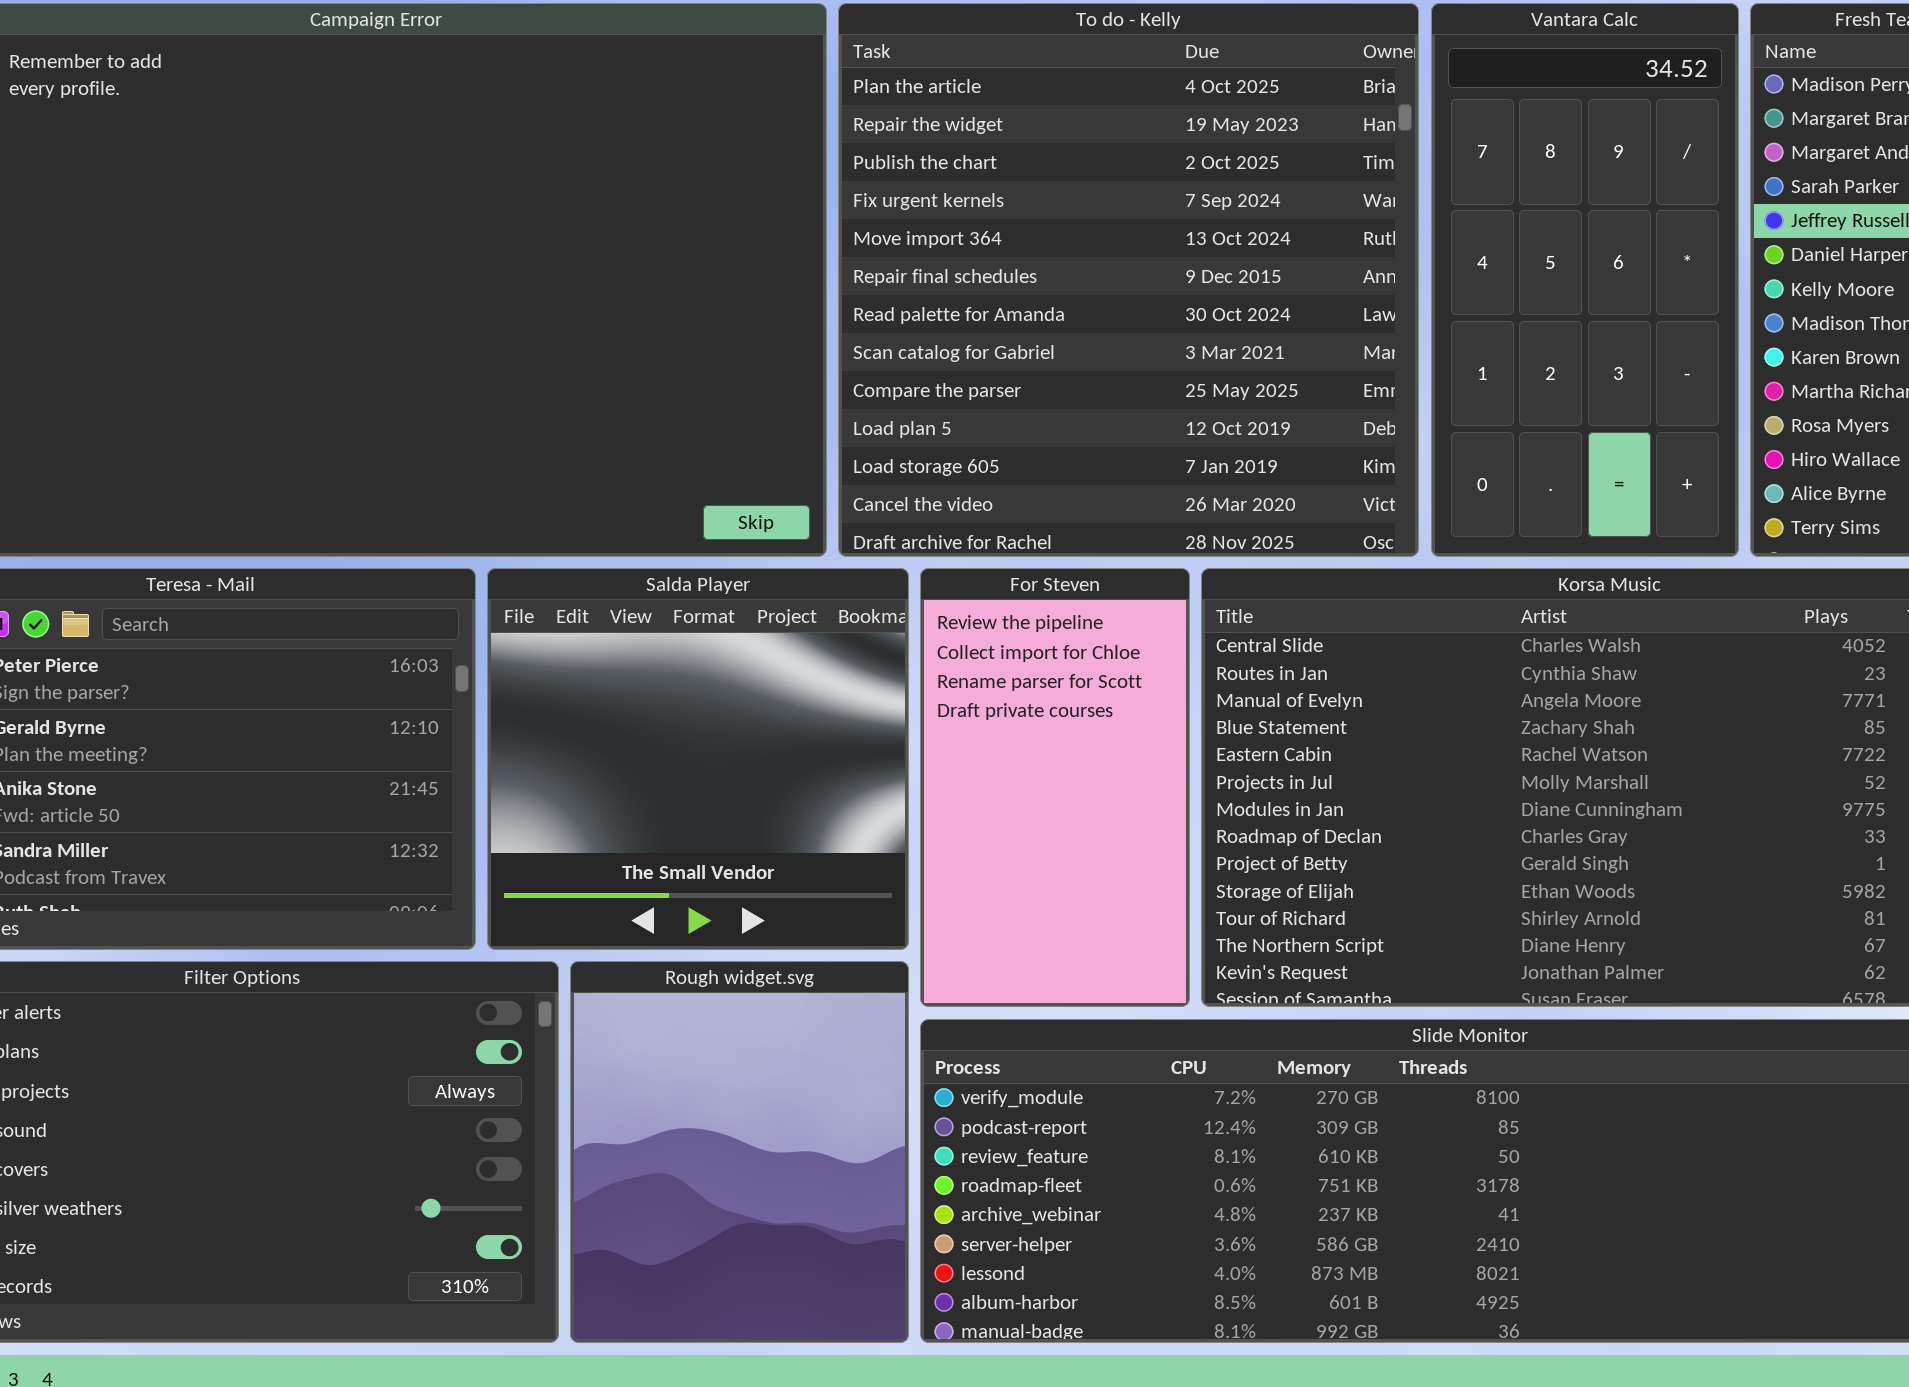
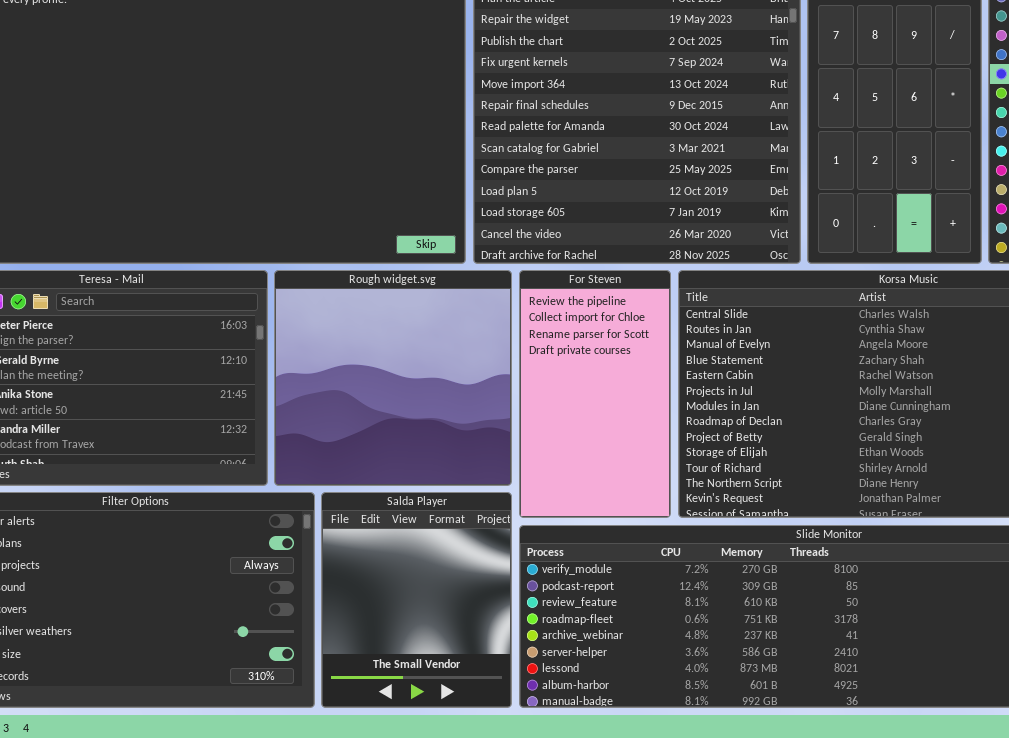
Salda Player: [487,568,909,950] -> [321,492,512,708], moved, resized
Rough widget.svg: [570,961,909,1343] -> [274,270,512,486], moved, resized

